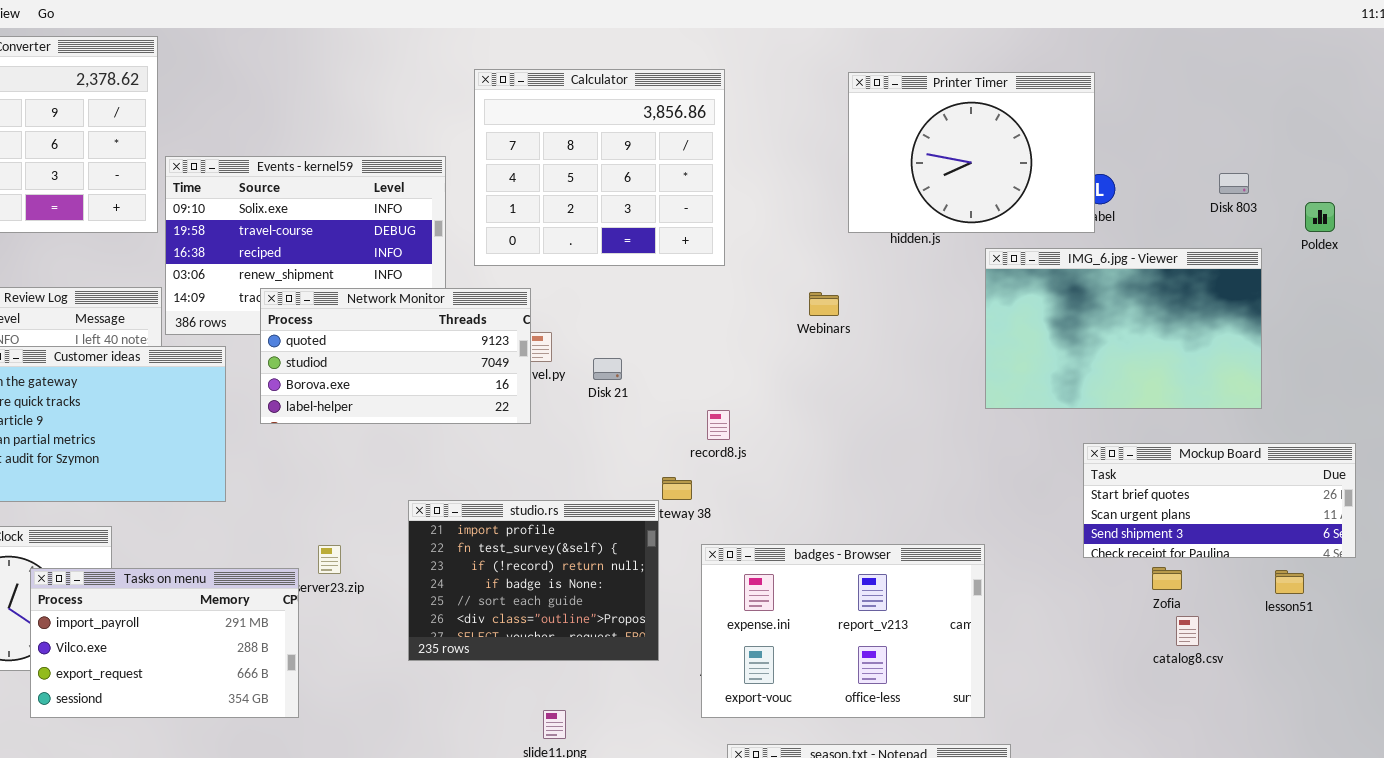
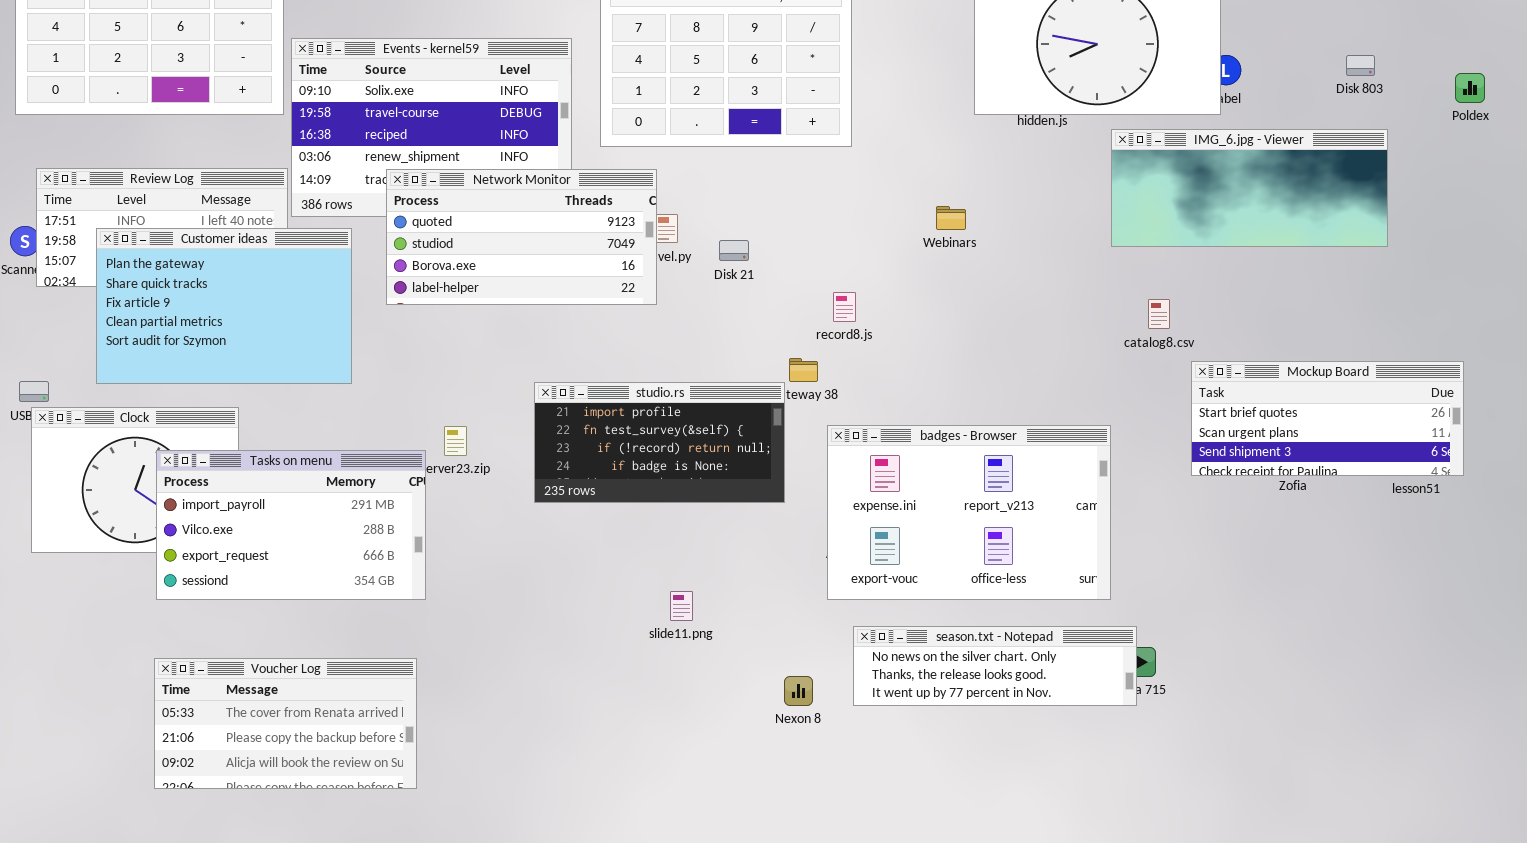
Poldex: [1305,202,1335,232] -> [1455,73,1485,103], moved
IMG_6.jpg - Viewer: [985,248,1262,409] -> [1111,129,1388,247], resized
Webinars: [809,292,839,316] -> [936,206,966,230], moved
Mockup Board: [1083,443,1356,558] -> [1191,361,1464,476], moved
studio.rs: [408,500,659,661] -> [534,382,785,503], resized
catalog8.csv: [1176,616,1199,646] -> [1148,299,1170,329], moved

